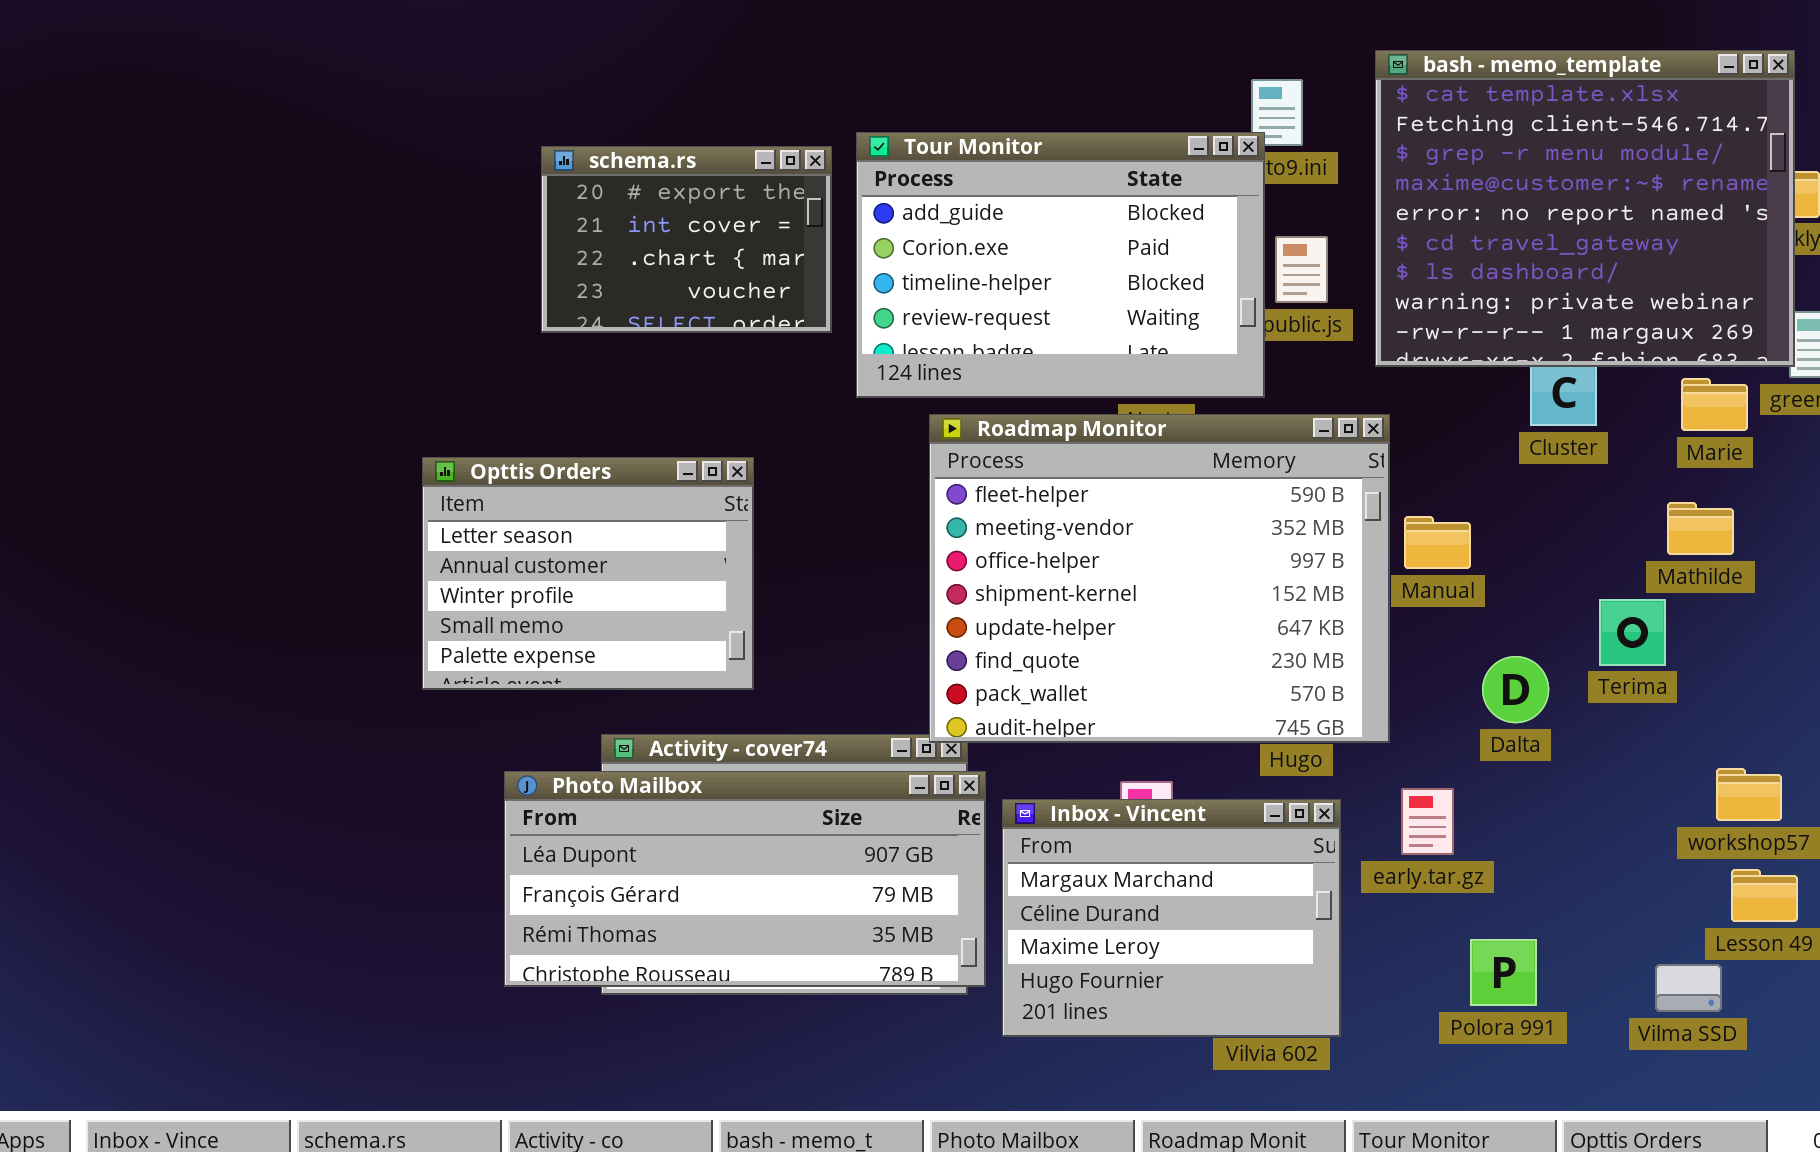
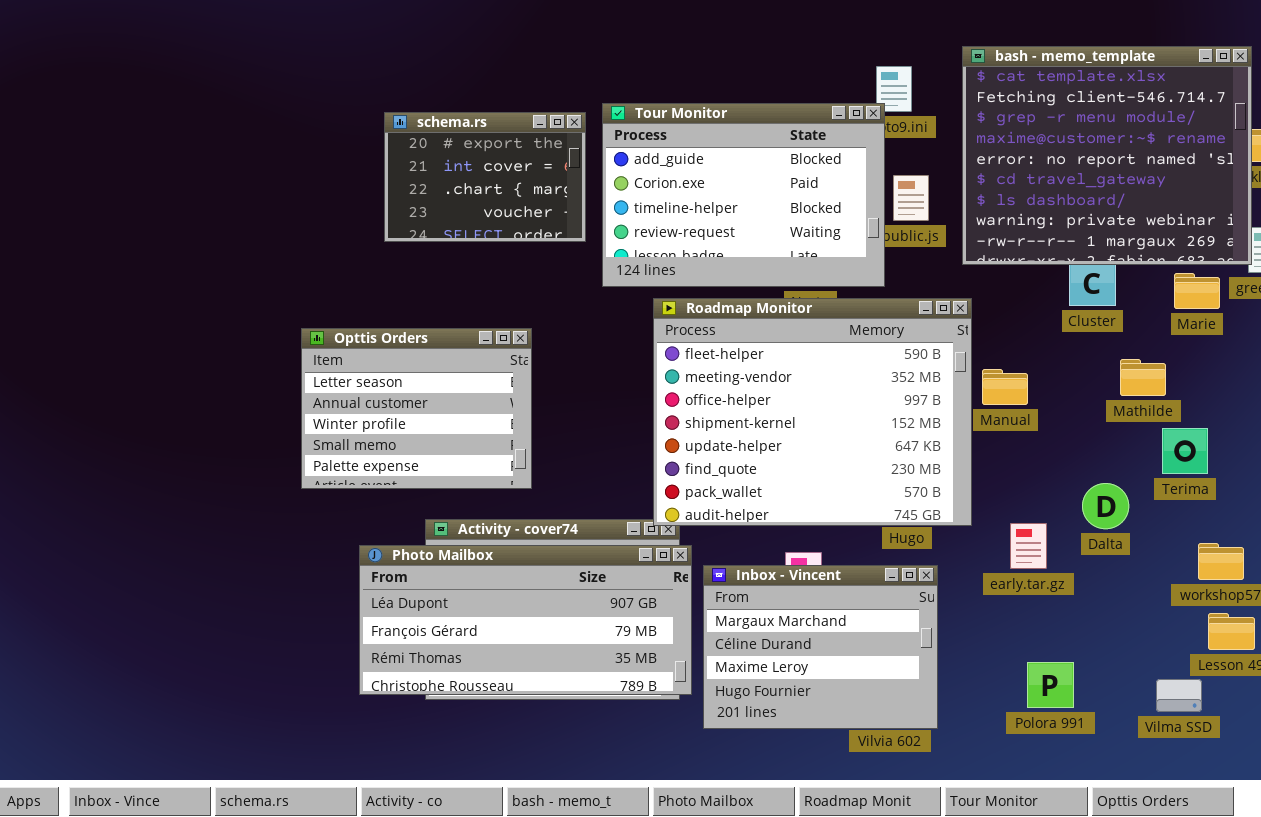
Mathilde: [1667,502,1734,555] -> [1120,359,1166,396], moved
Terima: [1599,599,1666,666] -> [1162,428,1208,474], moved
Dalta: [1482,656,1549,723] -> [1082,483,1129,529], moved
early.tar.gz: [1401,788,1454,855] -> [1010,523,1047,569], moved

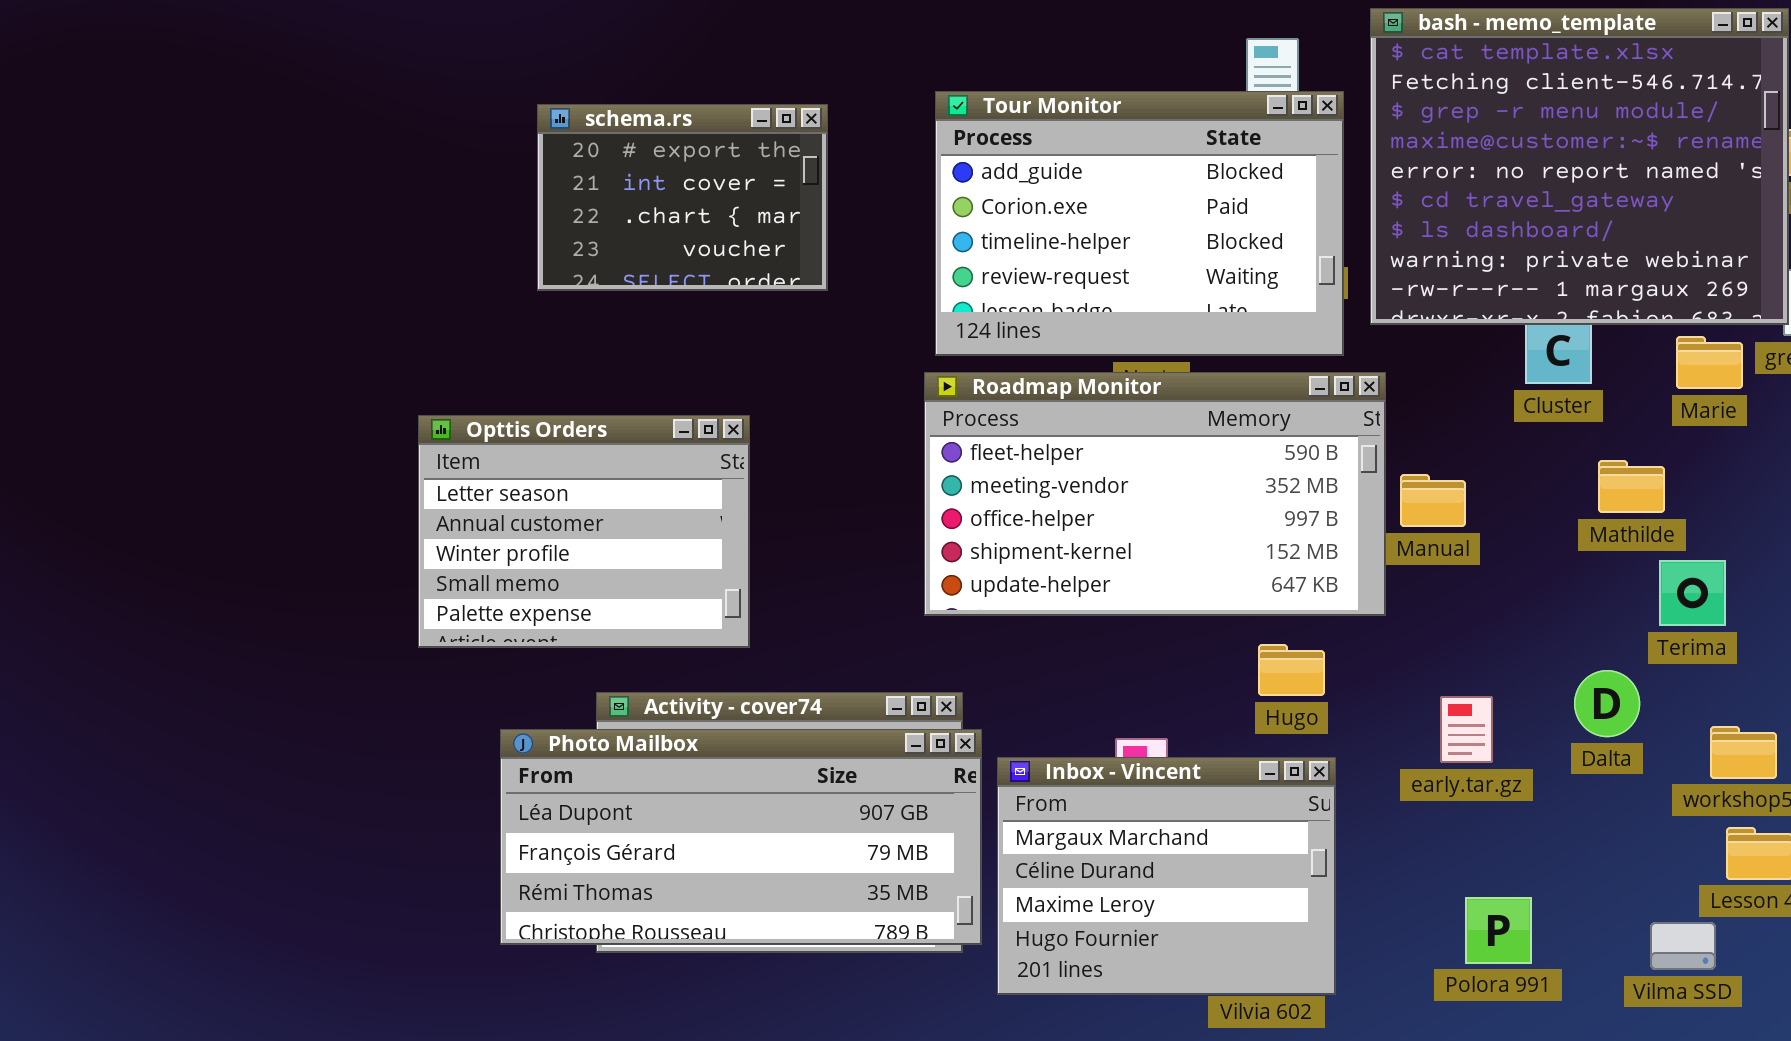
Tour Monitor: [602,103,885,287] -> [935,91,1344,356], moved
Roadmap Monitor: [653,298,972,526] -> [924,372,1386,616], resized
Dalta: [1082,483,1129,529] -> [1574,670,1640,737], moved

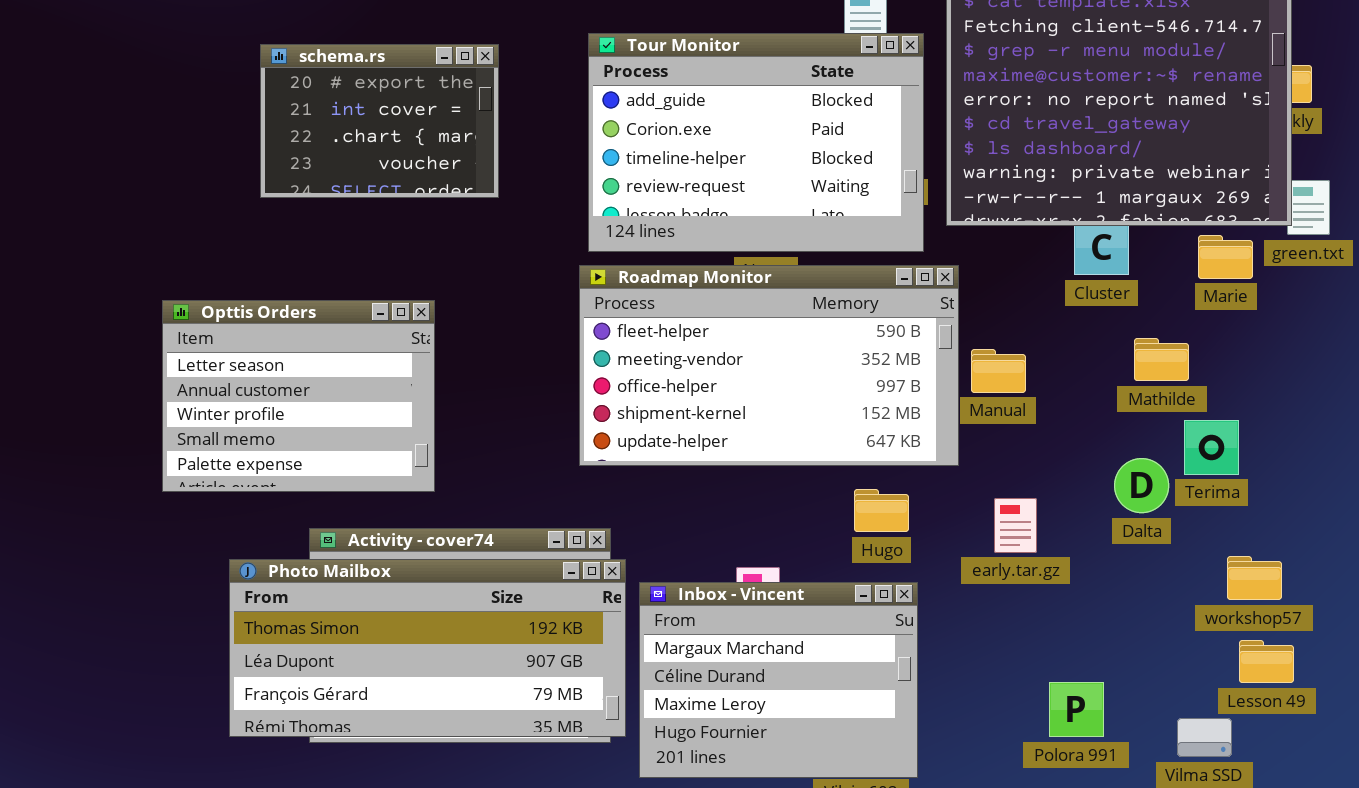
Dalta: [1574,670,1640,737] -> [1114,458,1169,513], moved
early.tar.gz: [1440,696,1493,763] -> [994,498,1037,553], moved
Photo Mailbox: [500,729,982,945] -> [229,559,626,737], scrolled up 1 row
Polora 991: [1465,897,1532,964] -> [1049,682,1104,737], moved

